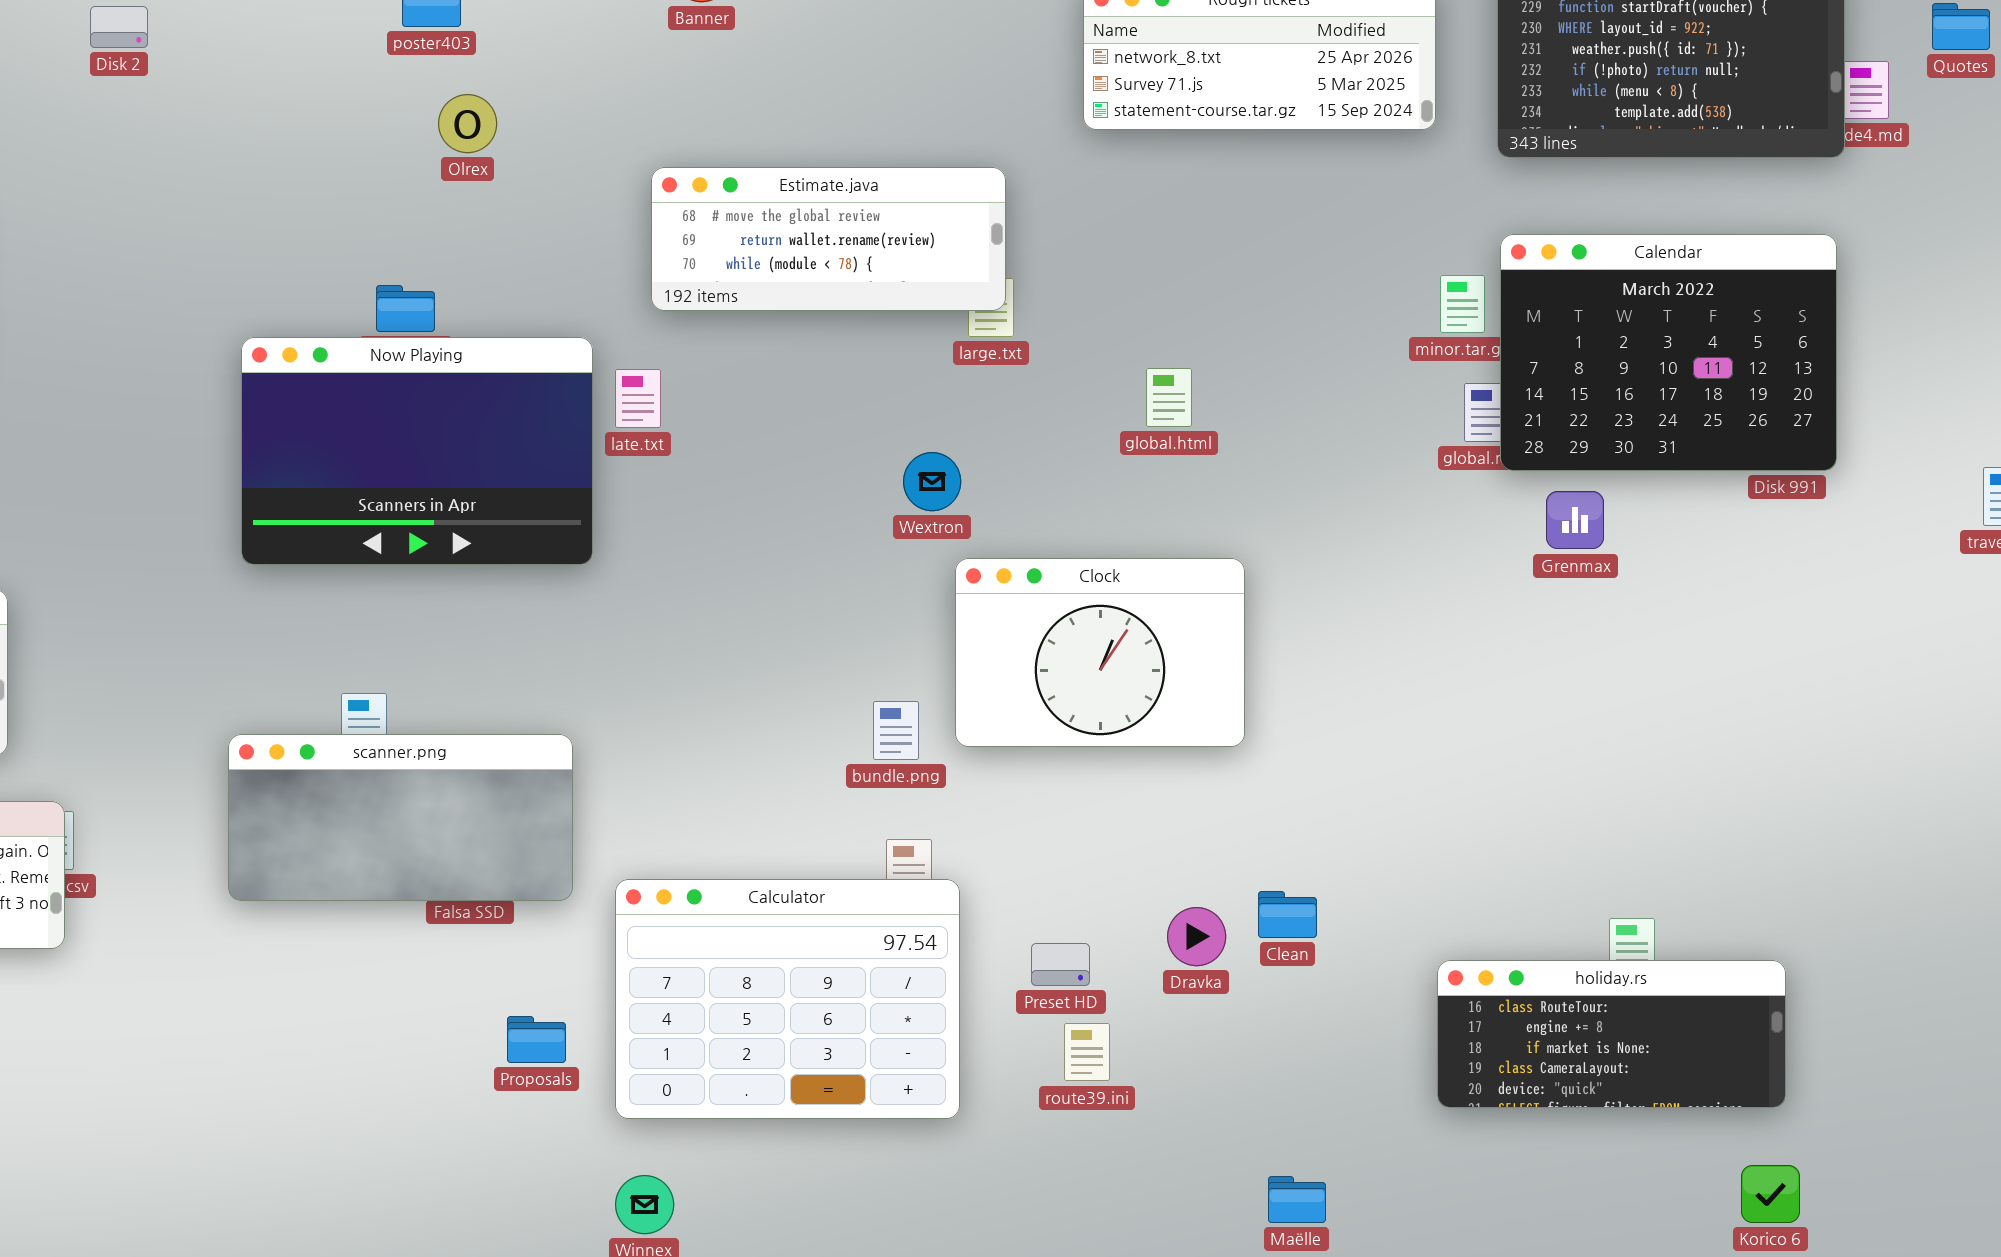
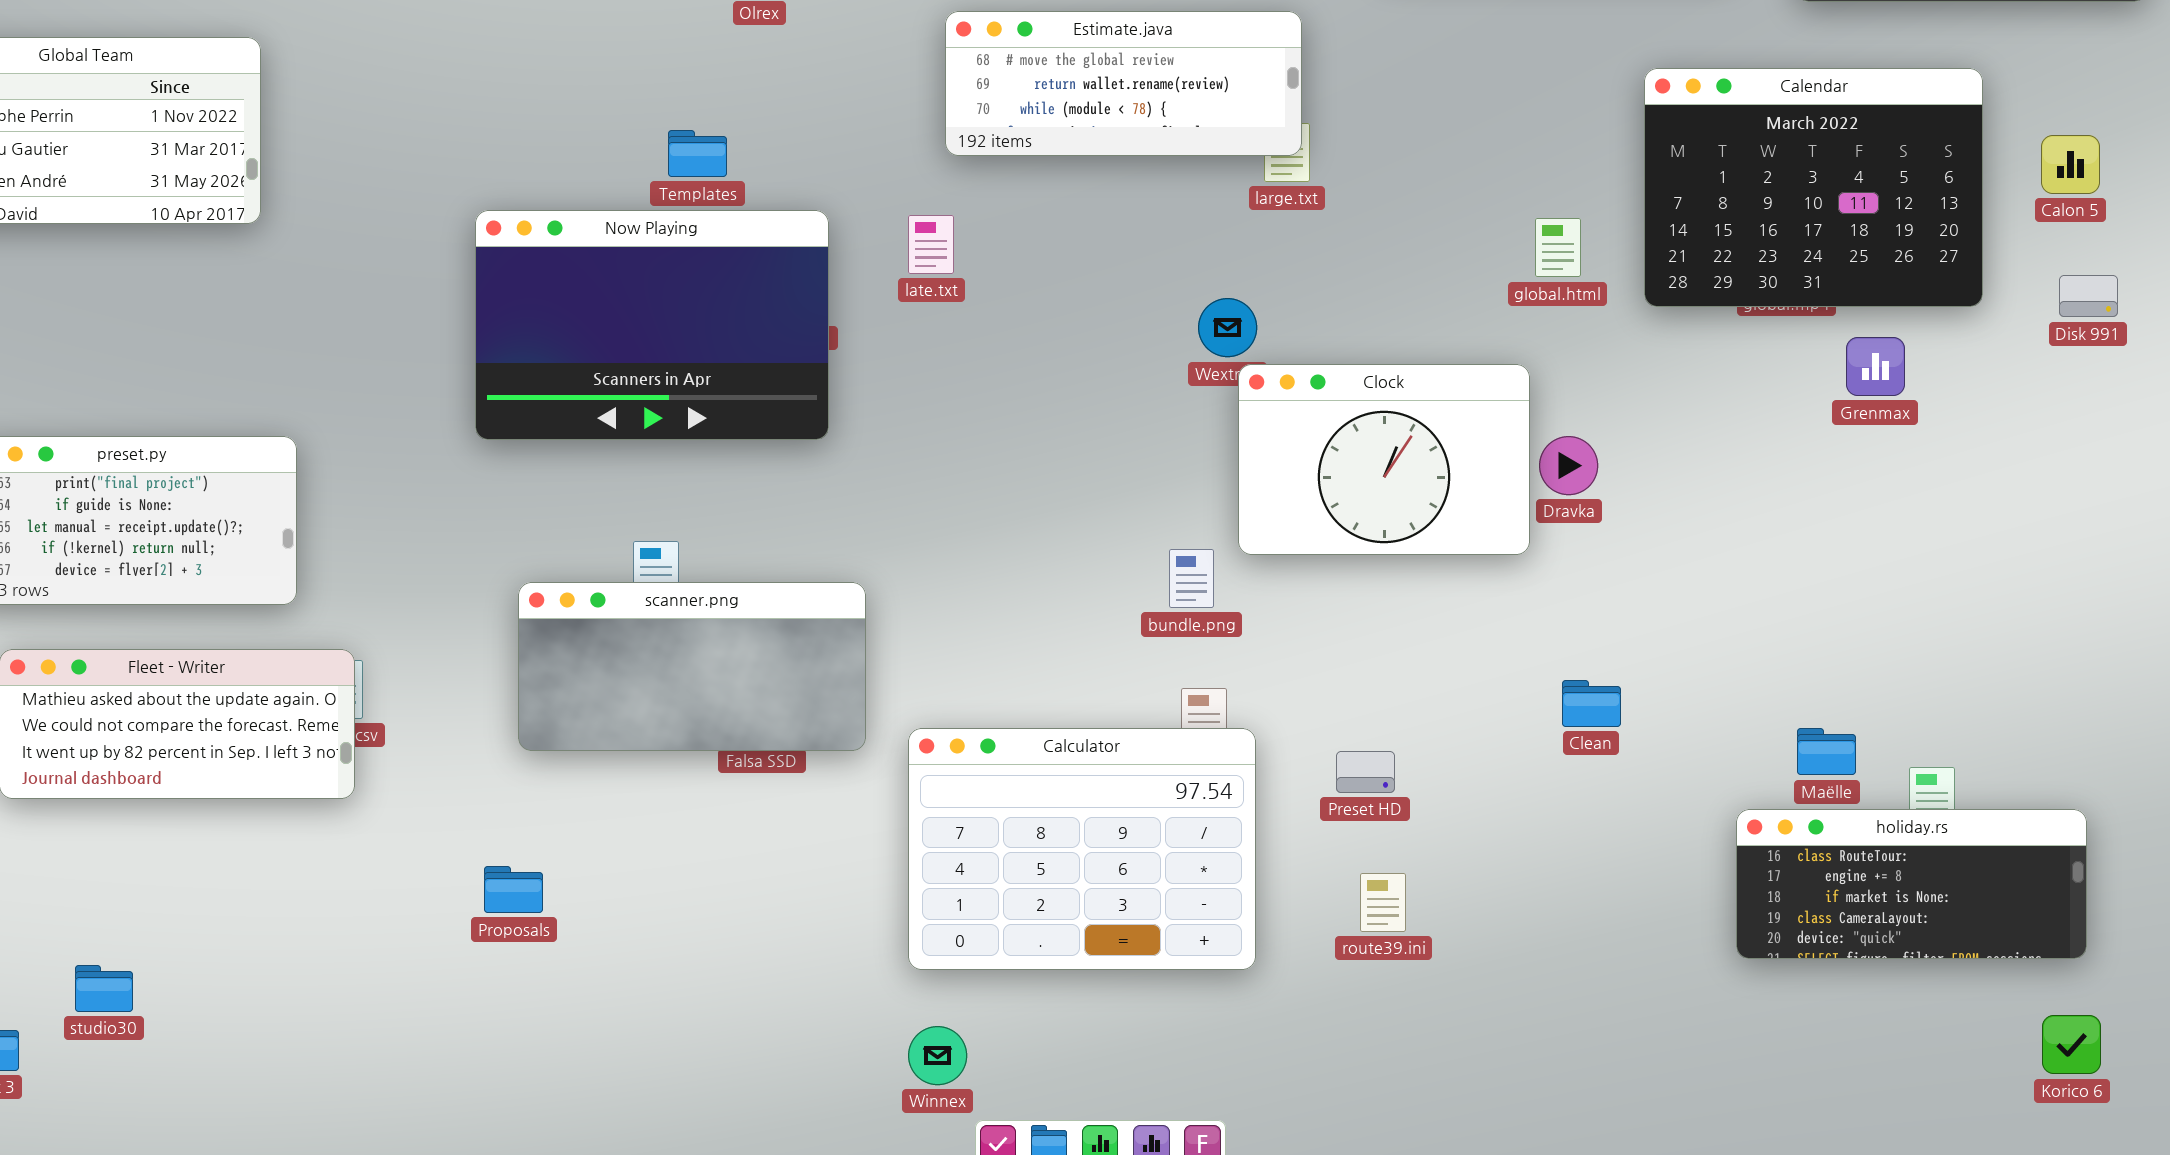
Calendar: [1500,234,1837,471] -> [1644,68,1983,307], moved
Now Playing: [241,337,593,565] -> [475,210,829,440], moved
global.html: [1146,368,1192,427] -> [1535,218,1581,277], moved
Clock: [955,558,1245,747] -> [1238,364,1530,555], moved
Clean: [1258,891,1317,938] -> [1562,680,1621,727], moved
Dravka: [1167,907,1226,966] -> [1539,436,1598,495], moved
Preset HD: [1031,943,1090,986] -> [1336,751,1395,793], moved
Proposals: [507,1016,566,1063] -> [484,866,543,913], moved
Maëlle: [1268,1176,1326,1223] -> [1797,728,1856,775], moved

